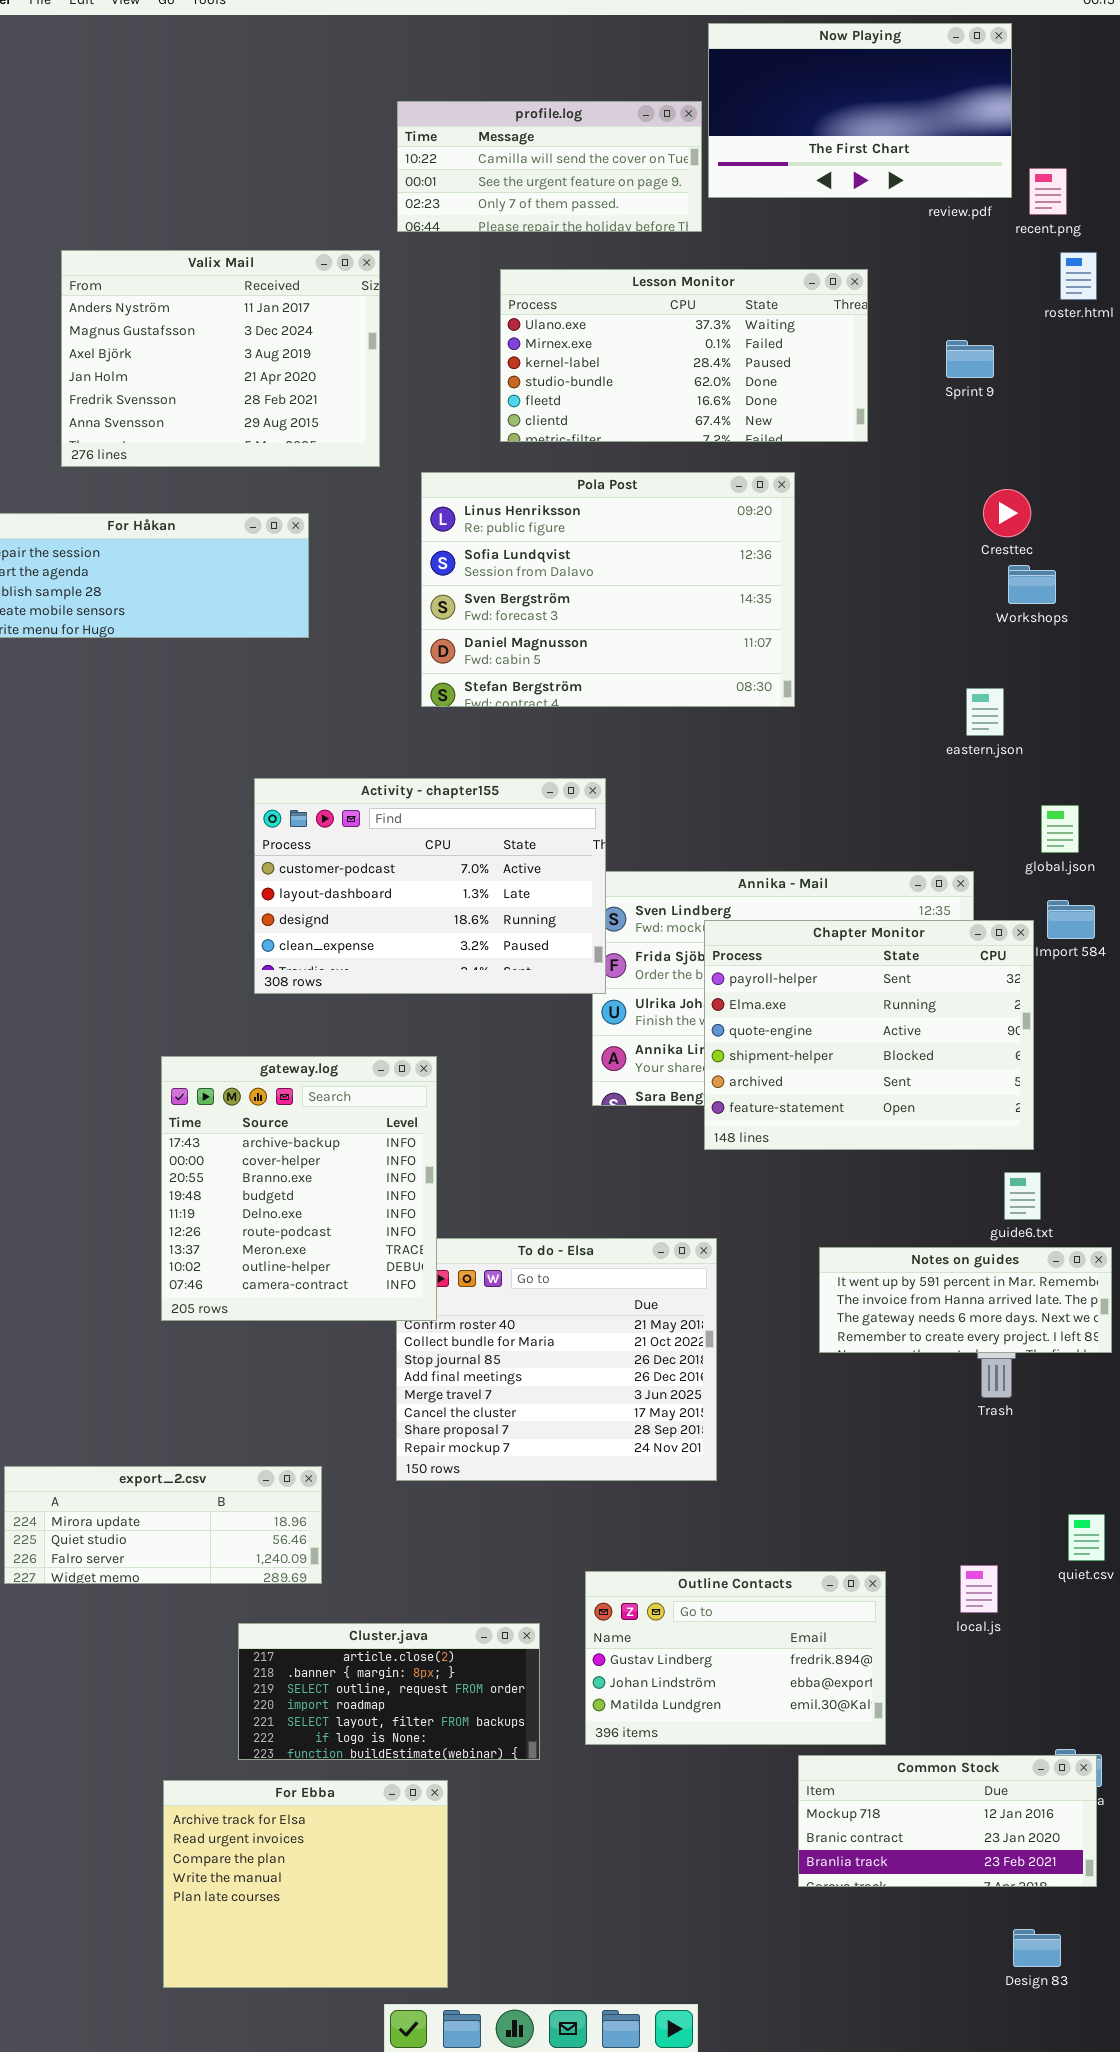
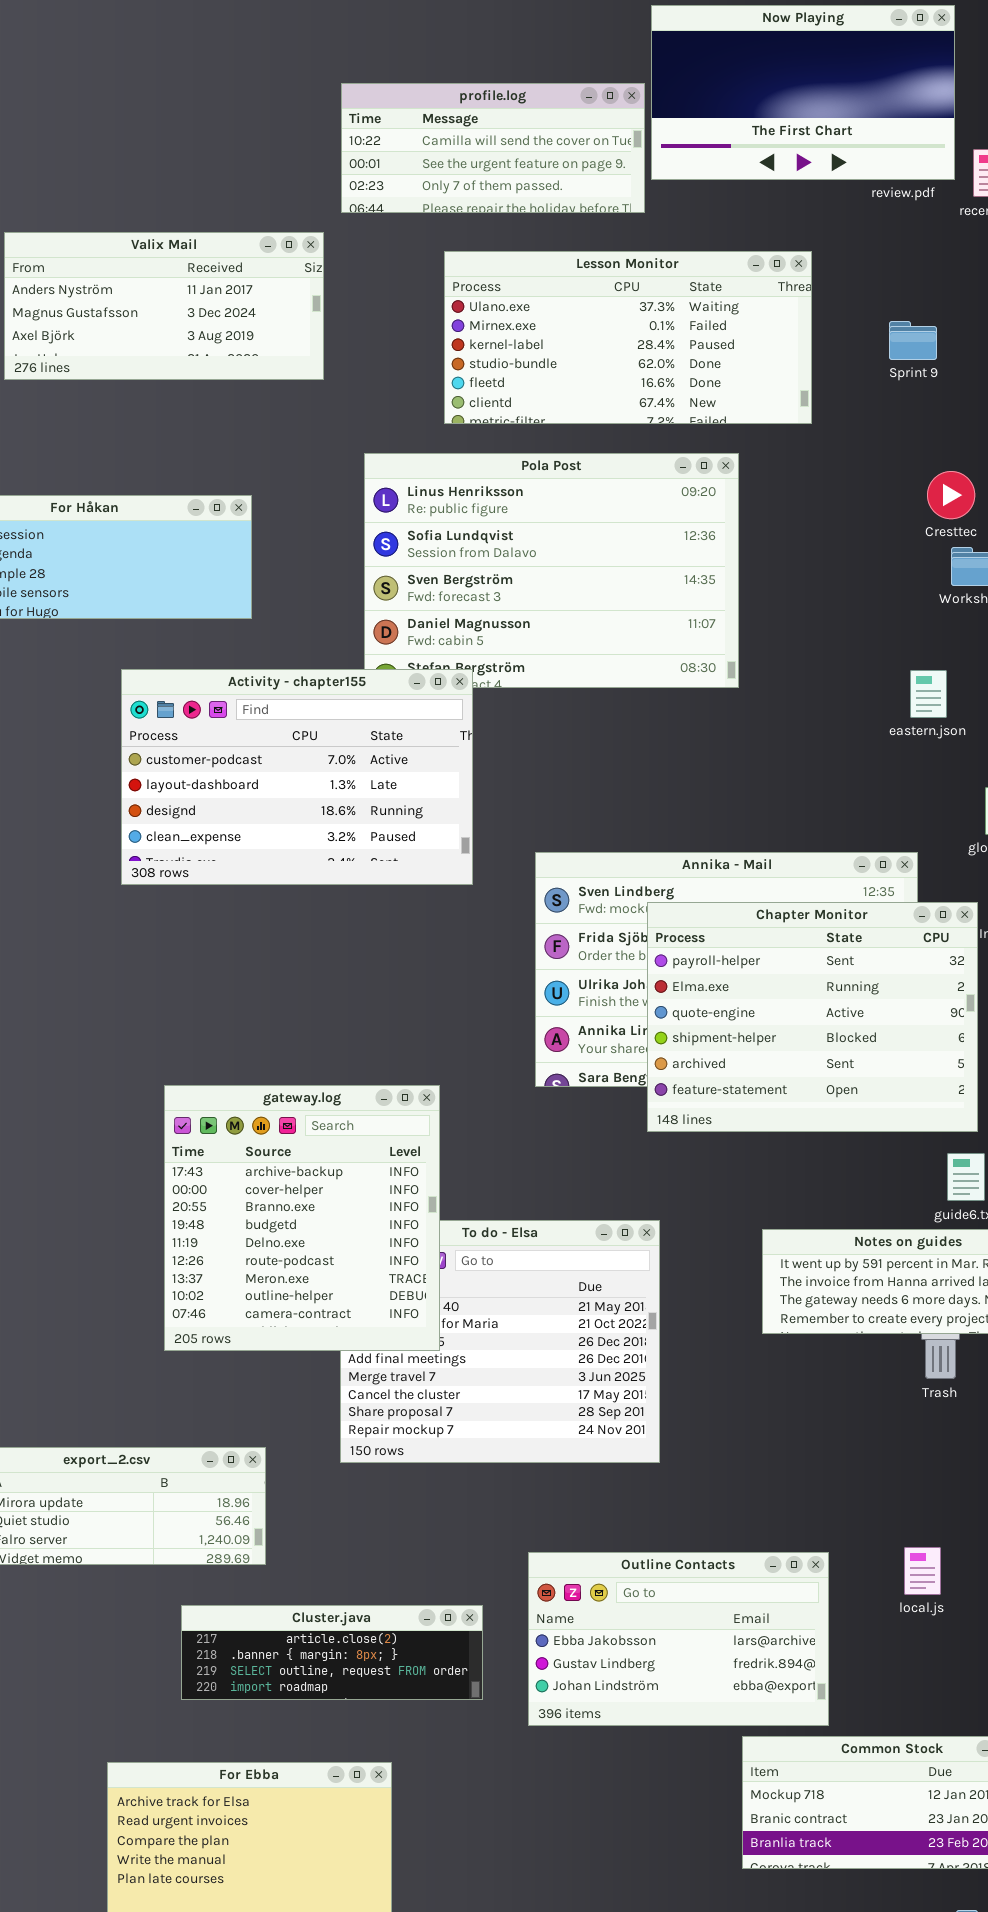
Valix Mail: [61,250,380,467] -> [4,232,324,380], resized
Activity - chapter155: [254,778,606,994] -> [121,669,473,885], moved
gateway.log: [161,1056,437,1321] -> [164,1085,440,1351], moved
Outline Contacts: [585,1571,886,1745] -> [528,1552,829,1726], scrolled up 1 row
Cluster.java: [238,1623,540,1760] -> [181,1605,483,1700], resized

